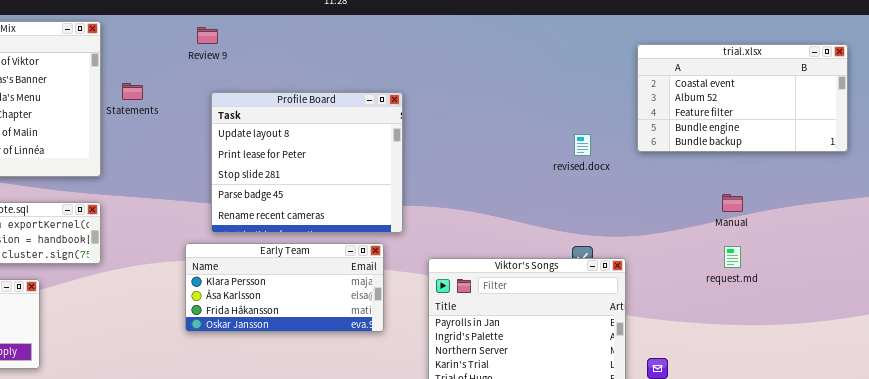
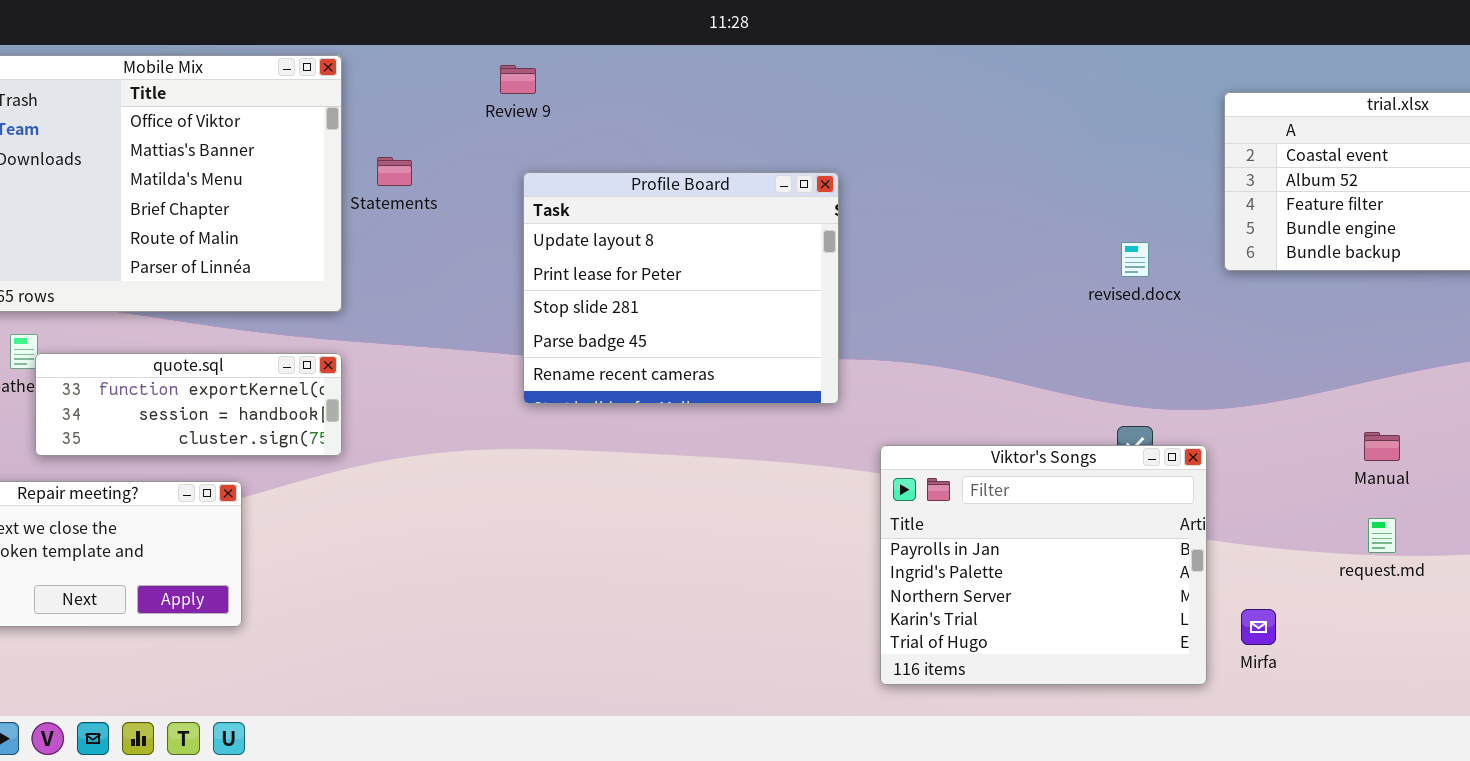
Manual: [722,194,743,212] -> [1364,432,1400,461], moved
Early Team: [185,243,384,332] -> none, closed
request.md: [724,246,741,268] -> [1368,518,1396,553], moved

